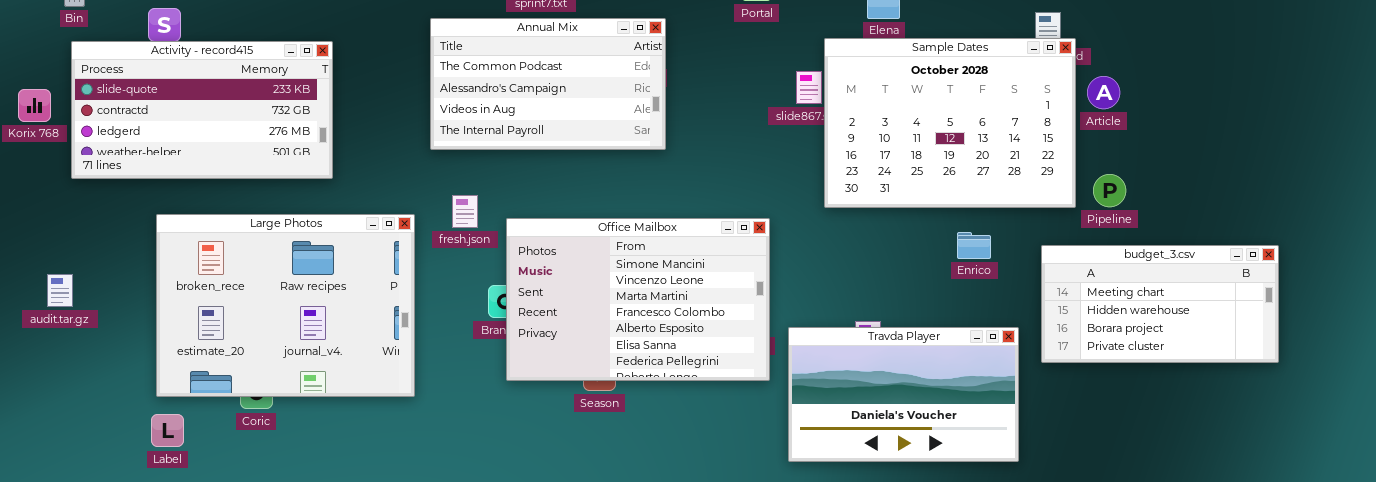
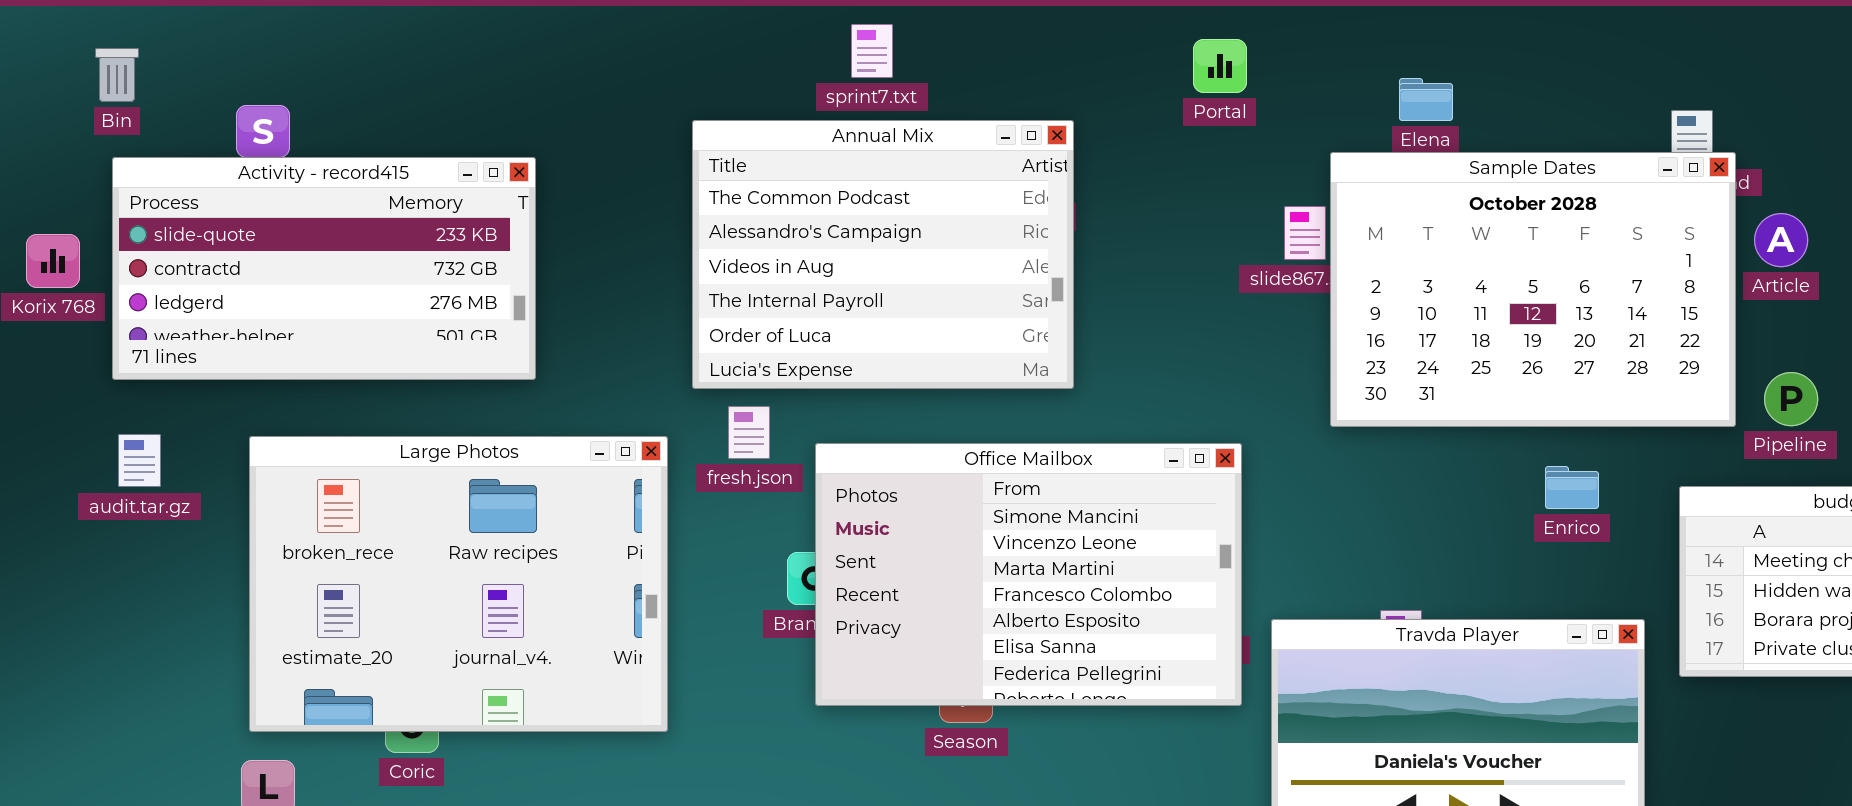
Annual Mix: [430,18,666,150] -> [692,120,1074,389], resized
audit.tar.gz: [47,274,73,307] -> [118,434,161,487], moved

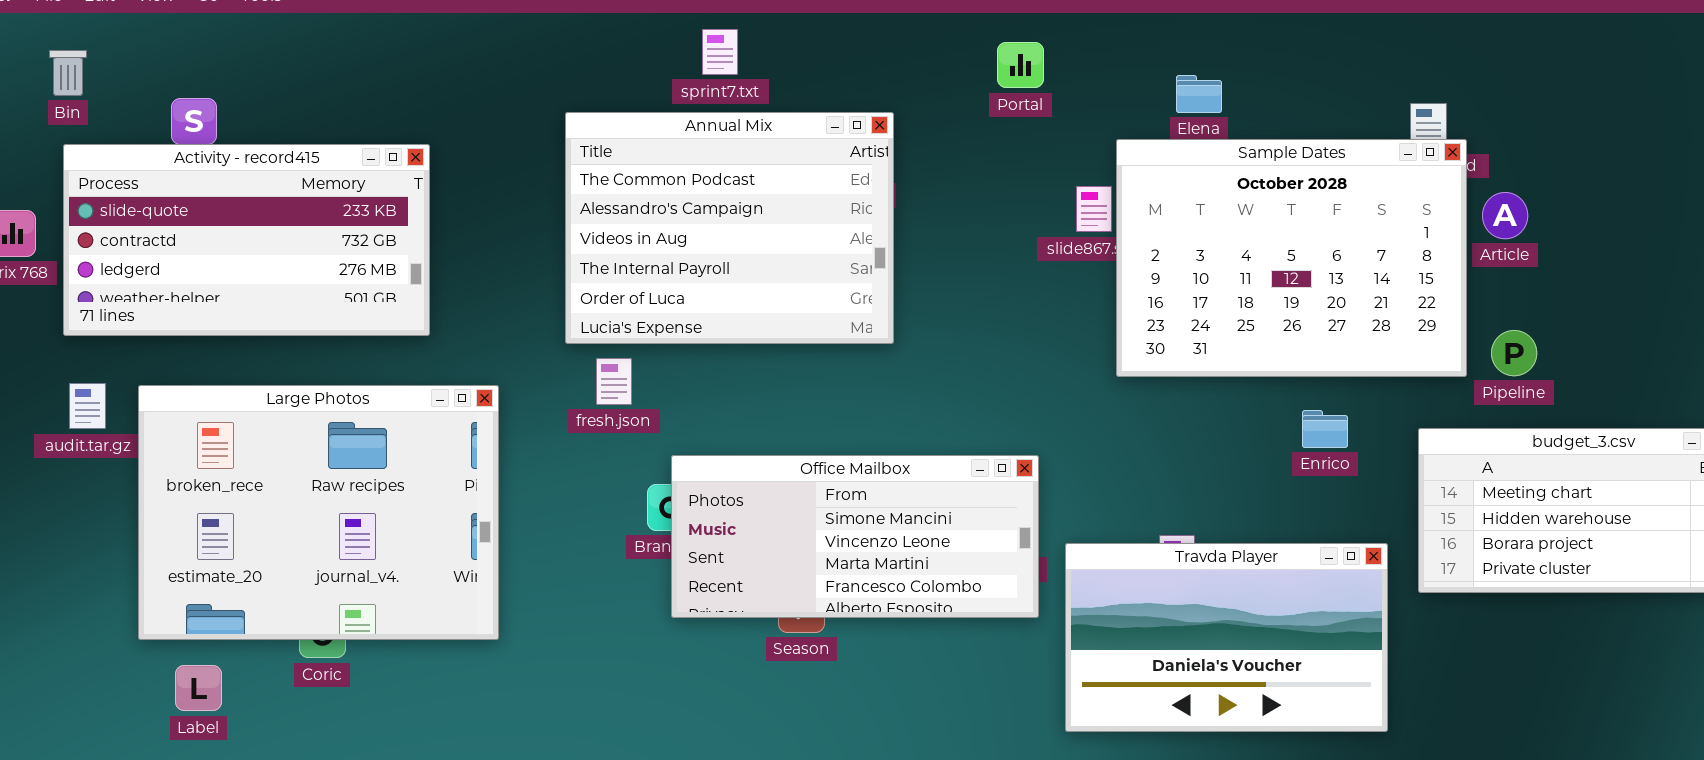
Large Photos: [249,436,668,732] -> [138,385,499,640], moved
Office Mailbox: [815,443,1242,706] -> [671,455,1039,618], resized

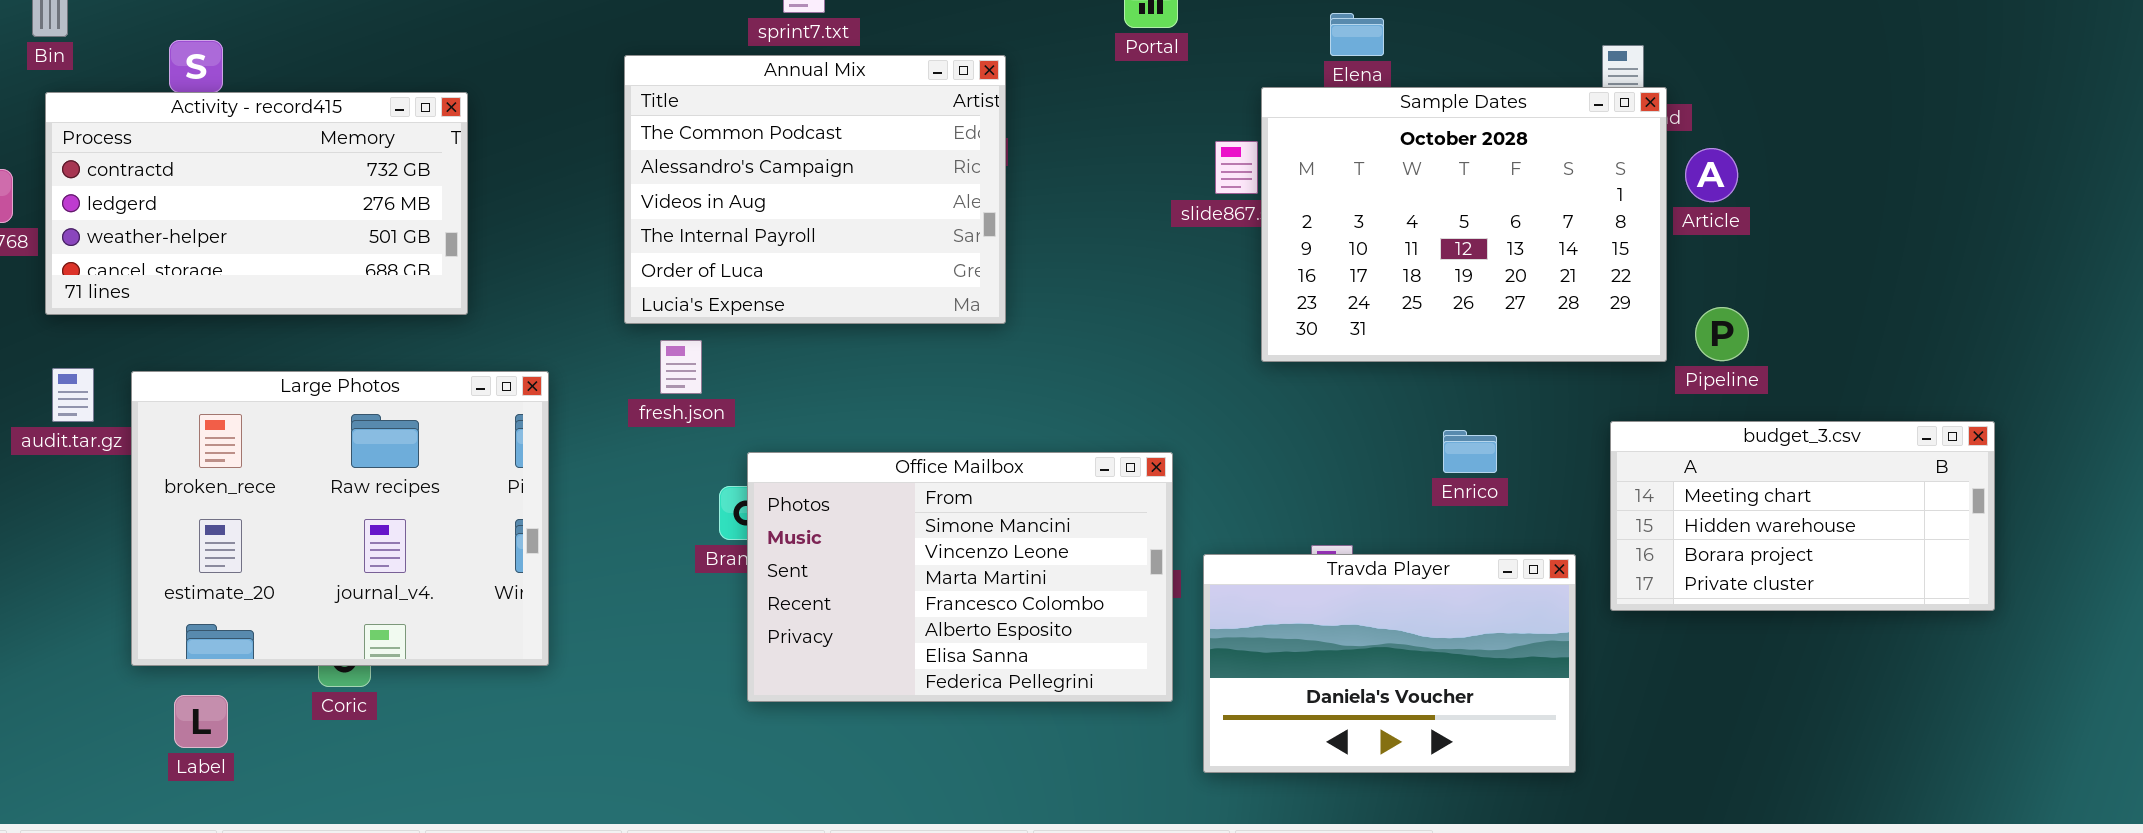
Activity - record415: [63,144,430,336] -> [45,92,468,315], scrolled down 1 row
Enrico: [1302,410,1348,448] -> [1443,430,1497,473], moved
Office Mailbox: [671,455,1039,618] -> [747,452,1173,702], resized

